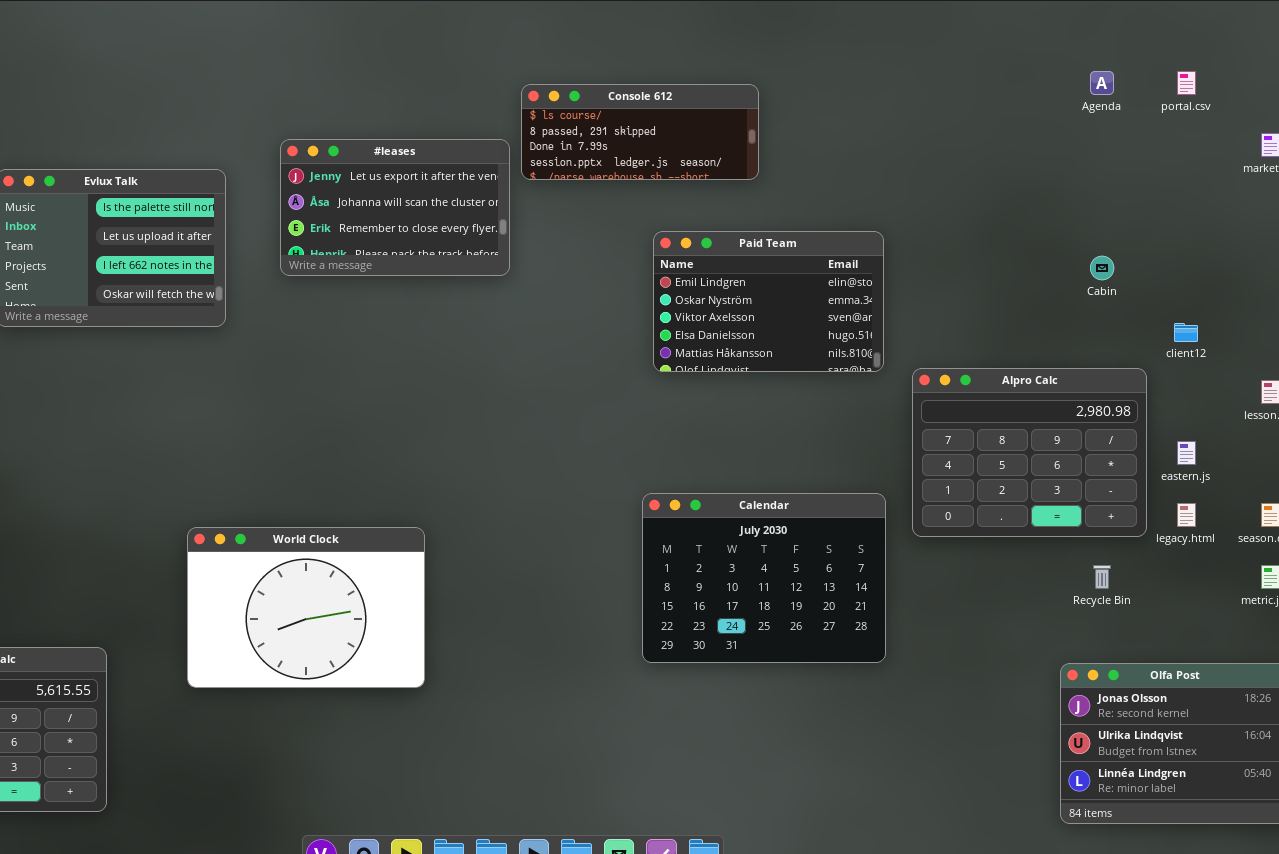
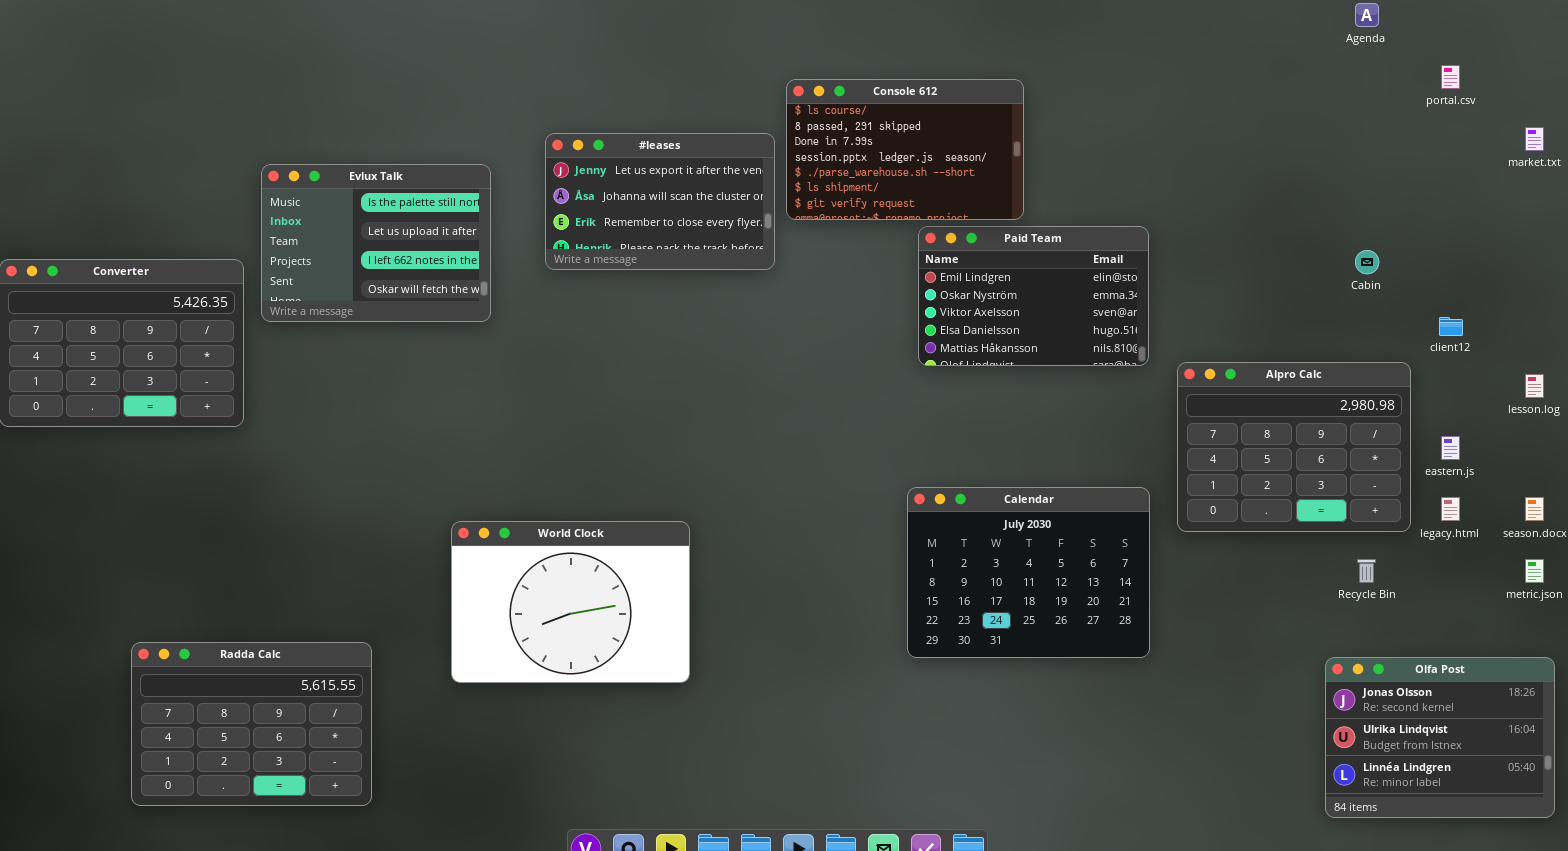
Agenda: [1090,71,1114,95] -> [1355,3,1379,27], moved
Console 612: [521,84,759,180] -> [786,79,1024,220], resized

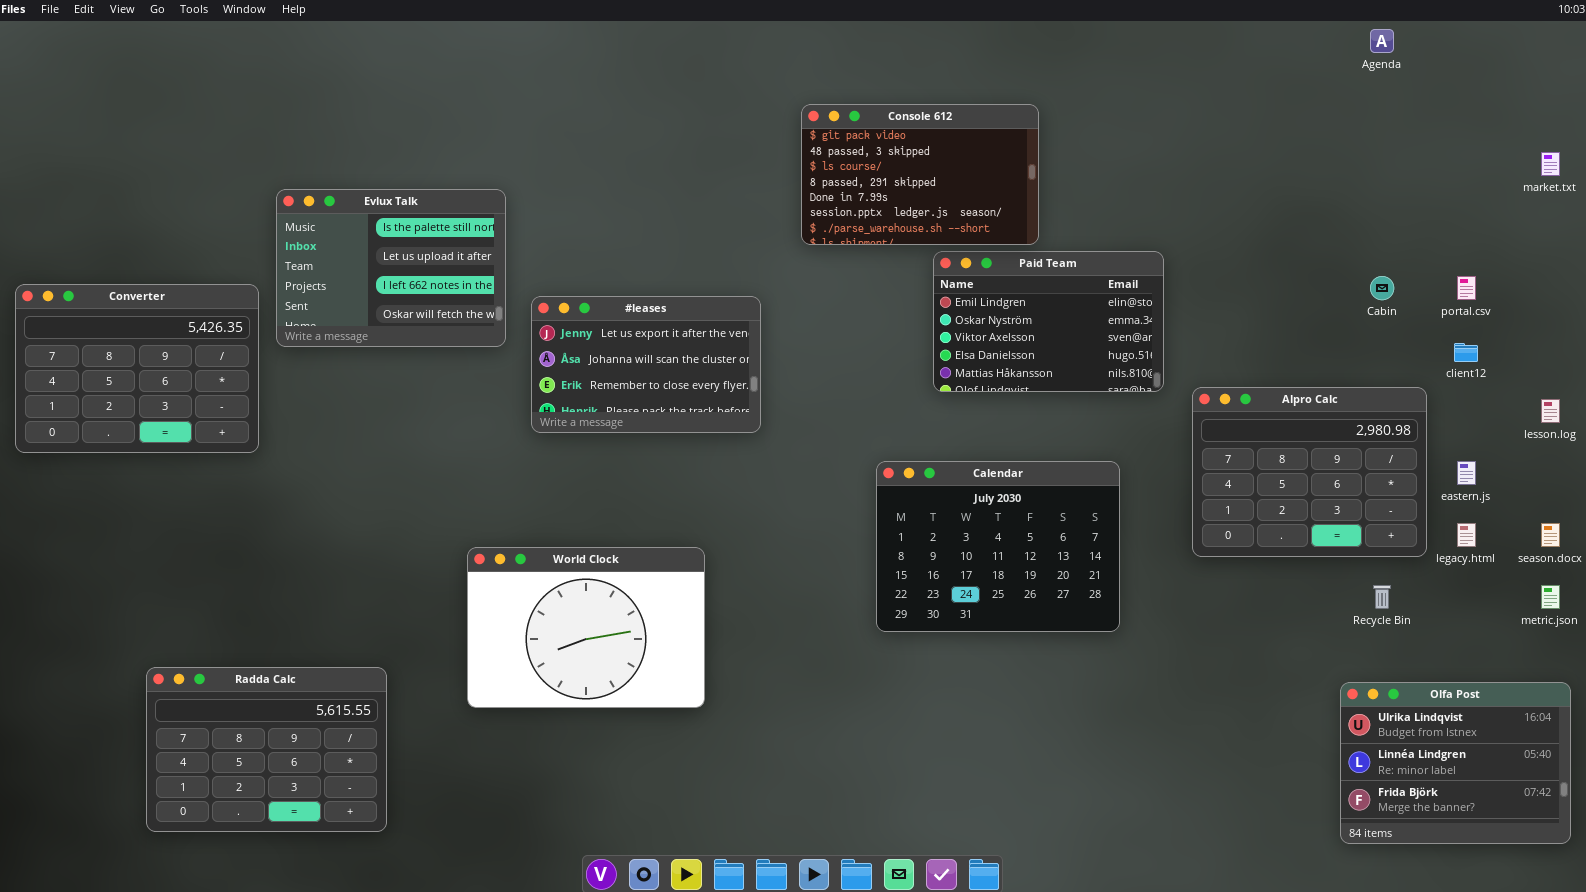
portal.csv: [1441,65,1460,89] -> [1457,276,1476,300], moved
Console 612: [786,79,1024,220] -> [801,104,1039,245], scrolled up 2 rows
#leases: [545,133,775,270] -> [531,296,761,433], moved
Calendar: [907,487,1150,658] -> [876,461,1120,632], moved
Olfa Post: [1325,657,1555,818] -> [1340,682,1571,844], scrolled down 1 row

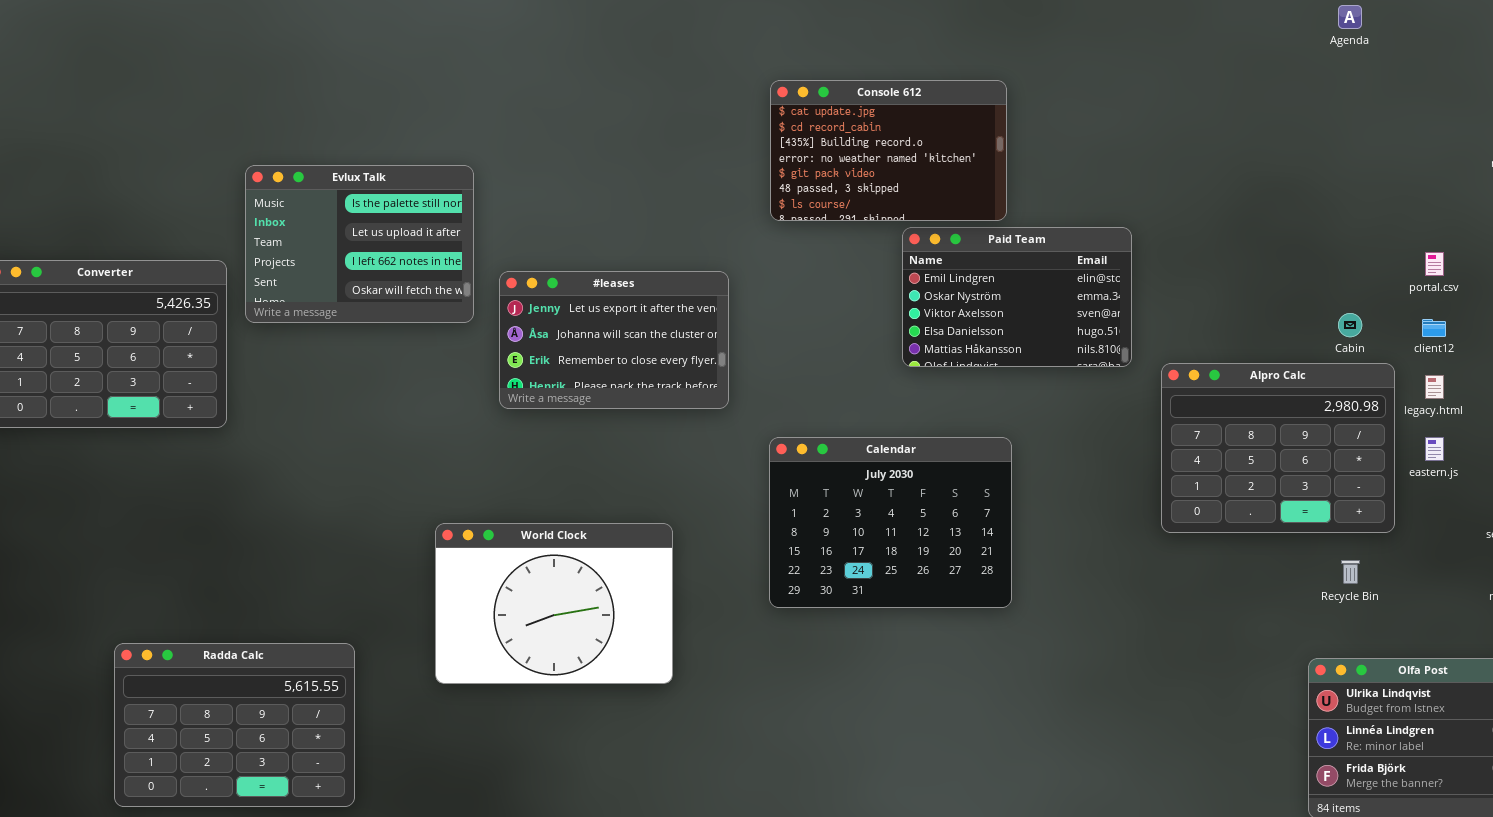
Console 612: [801,104,1039,245] -> [770,80,1007,221], scrolled up 4 rows
Cabin: [1370,276,1394,300] -> [1338,313,1362,337], moved
Calendar: [876,461,1120,632] -> [769,437,1012,608], moved
legacy.html: [1457,523,1476,547] -> [1425,375,1444,399], moved

